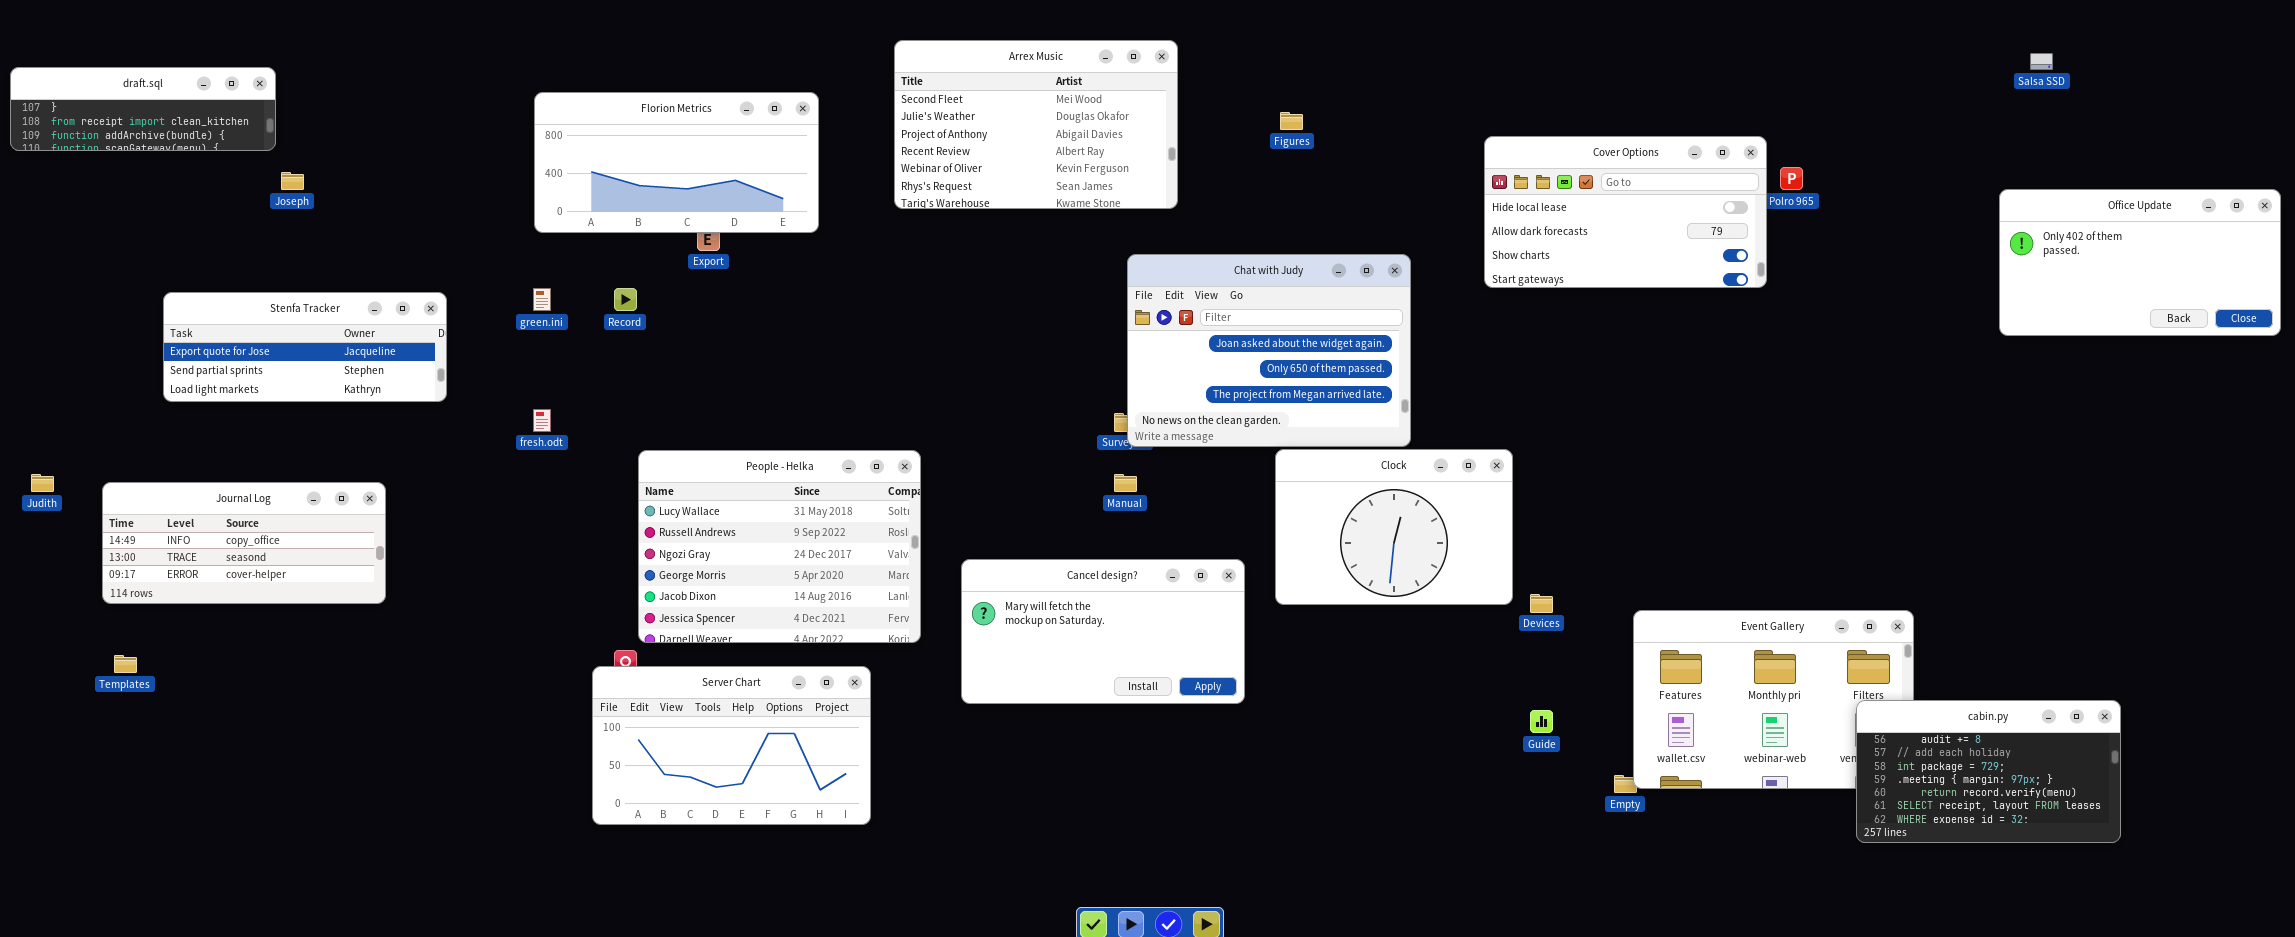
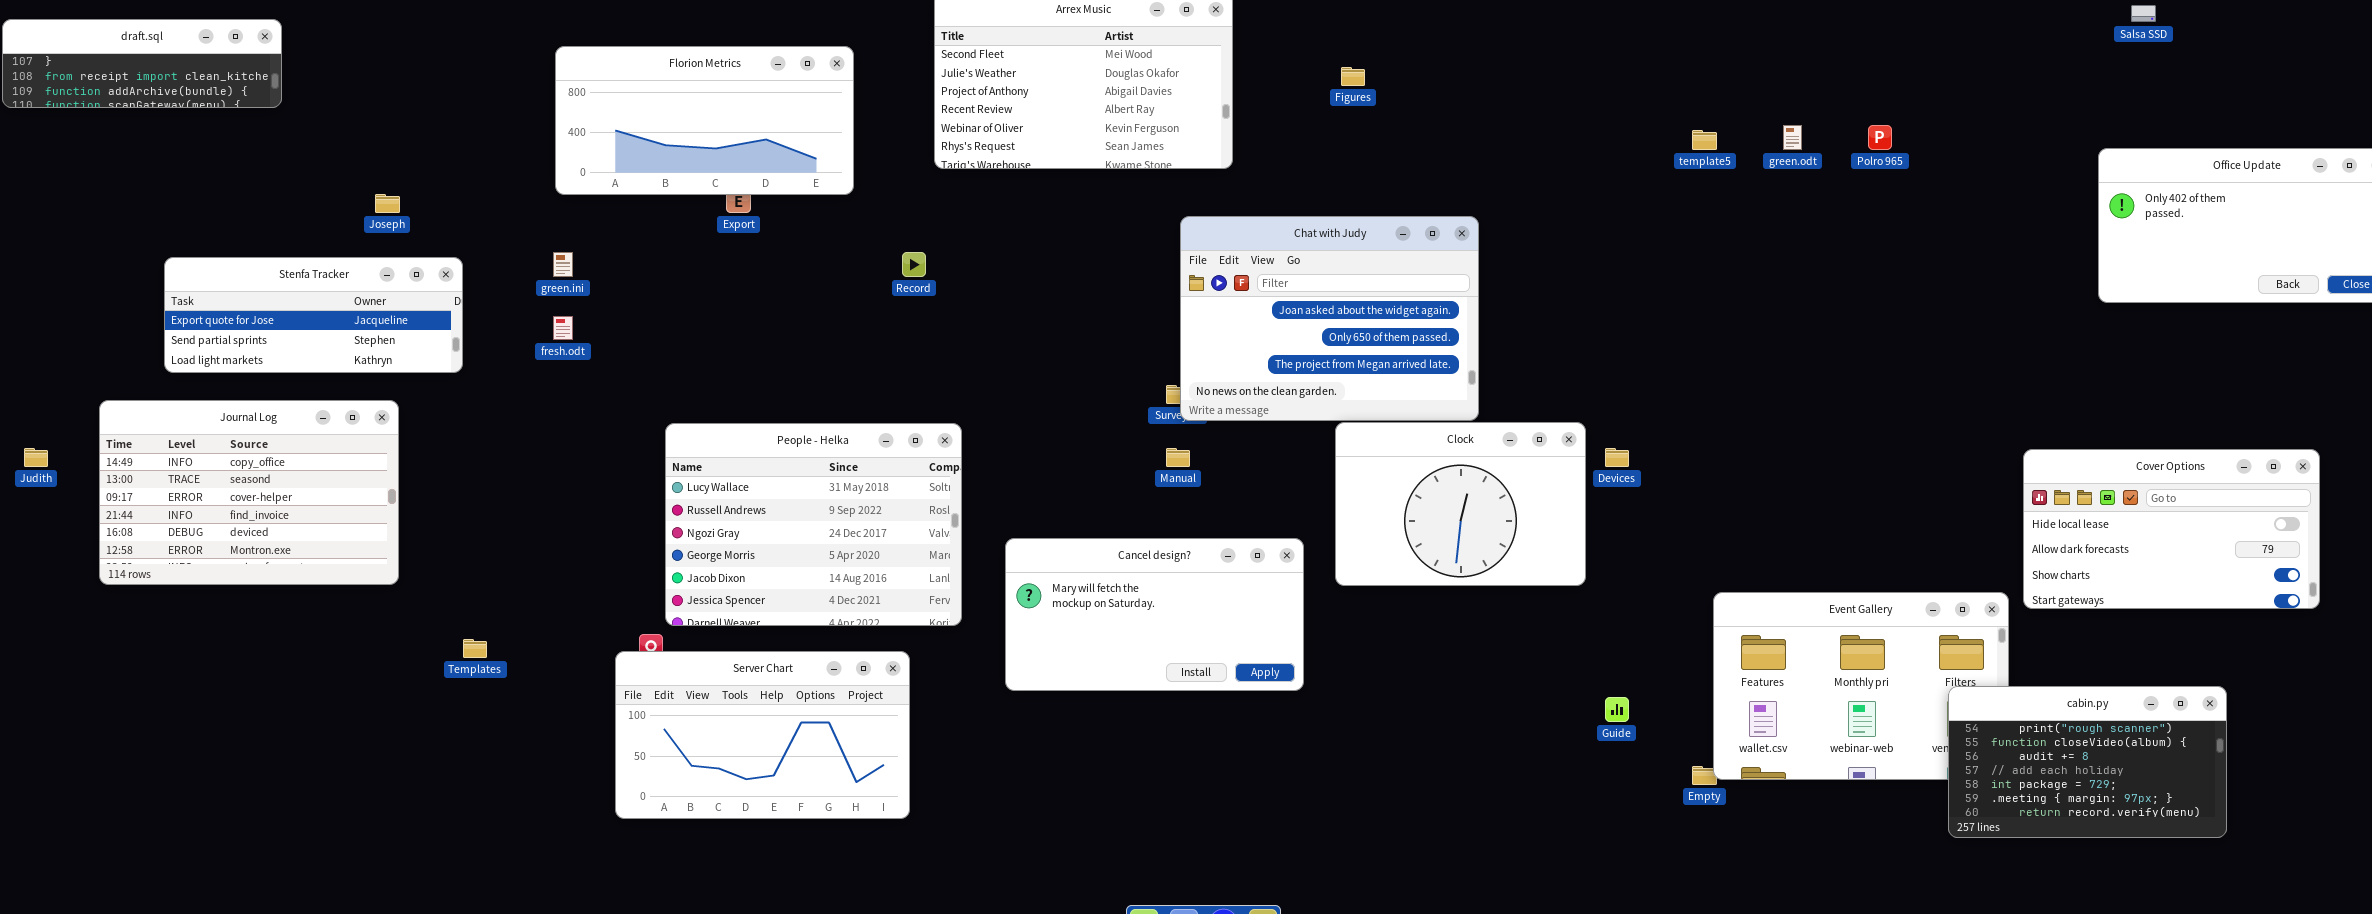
Cover Options: [1484,136,1767,288] -> [2023,449,2320,609], moved
Joseph: [281,172,304,190] -> [375,194,400,213], moved
Record: [614,288,637,311] -> [902,252,926,277], moved
fresh.odt: [533,409,551,432] -> [553,316,573,340], moved
Journal Log: [102,482,386,604] -> [99,400,399,585], resized
Devices: [1530,594,1553,613] -> [1605,448,1629,467], moved
Templates: [114,655,137,673] -> [463,639,487,658], moved
cabin.py: [1856,700,2121,843] -> [1948,686,2227,838], scrolled up 2 rows

